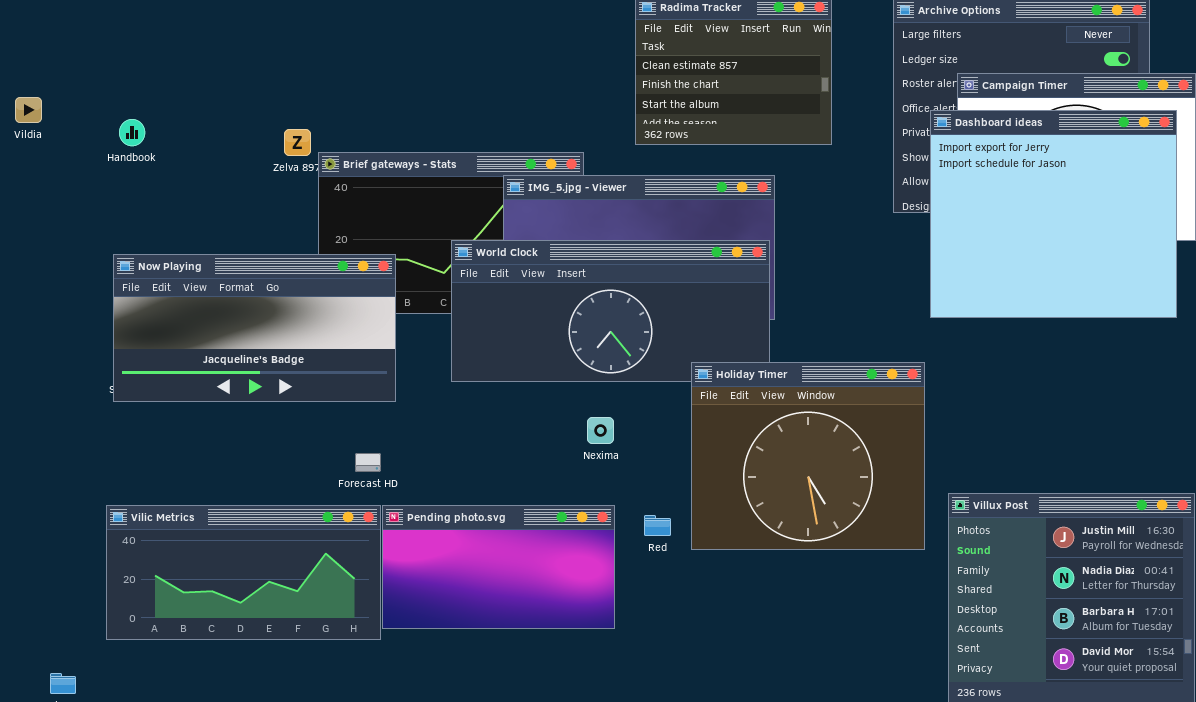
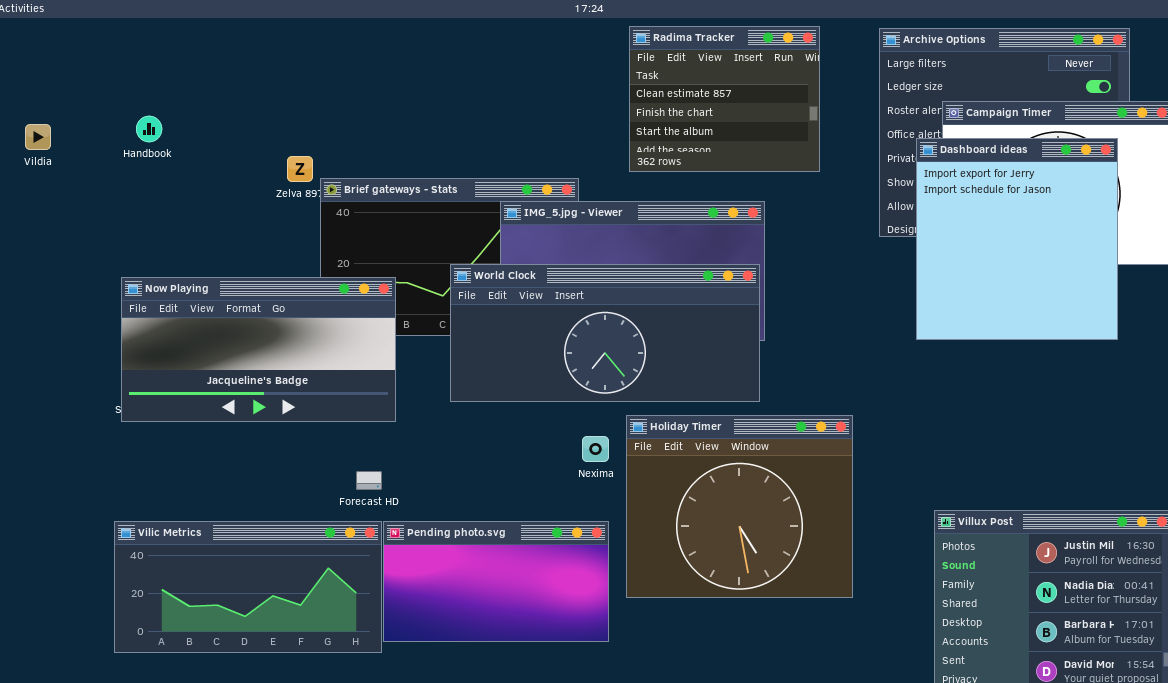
Dashboard ideas: [930,110,1177,318] -> [916,138,1118,340], resized
Handbook: [119,119,145,146] -> [136,116,162,142], moved
Holiday Timer: [691,362,925,550] -> [626,415,853,598], moved

